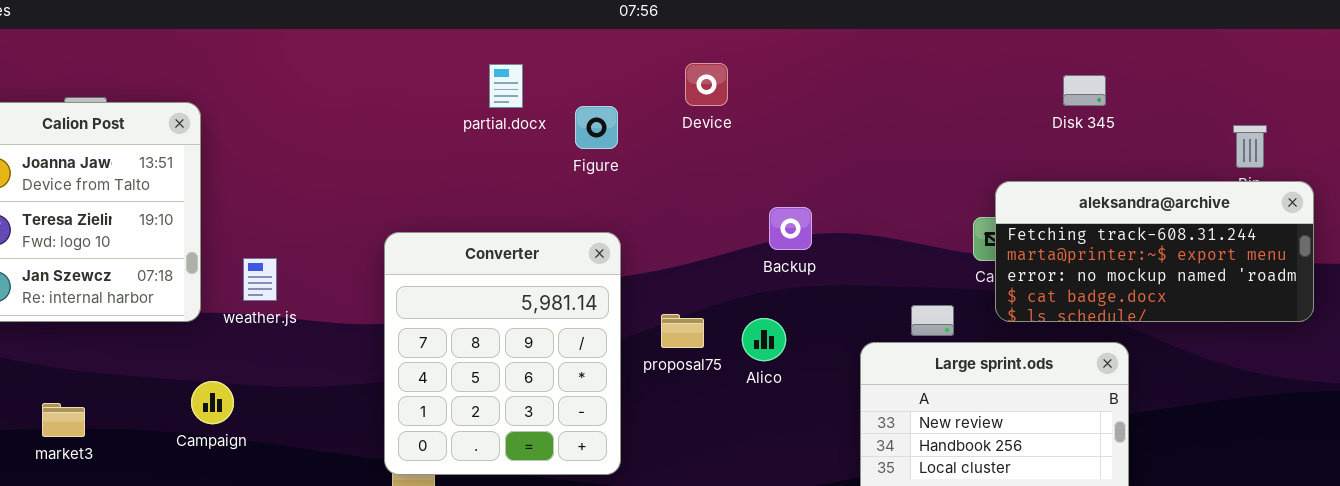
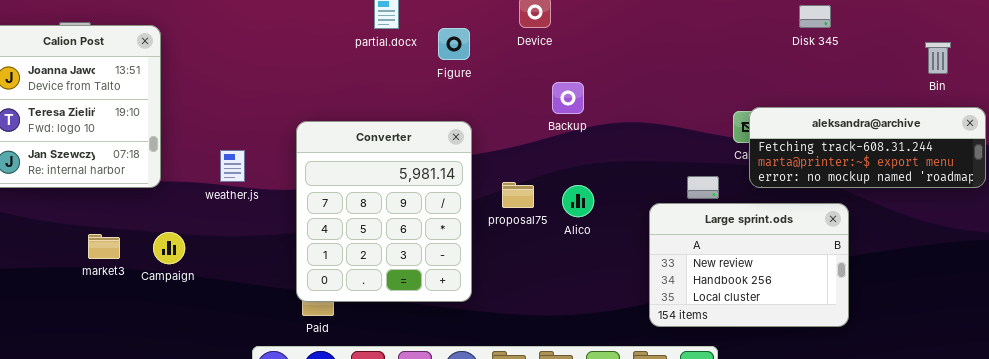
aleksandra@archive: [995,181,1314,322] -> [749,107,986,188], resized
Backup: [769,207,812,250] -> [552,82,584,114], moved
weather.js: [243,258,277,301] -> [220,150,245,182], moved
market3: [42,403,85,437] -> [88,234,120,259], moved

